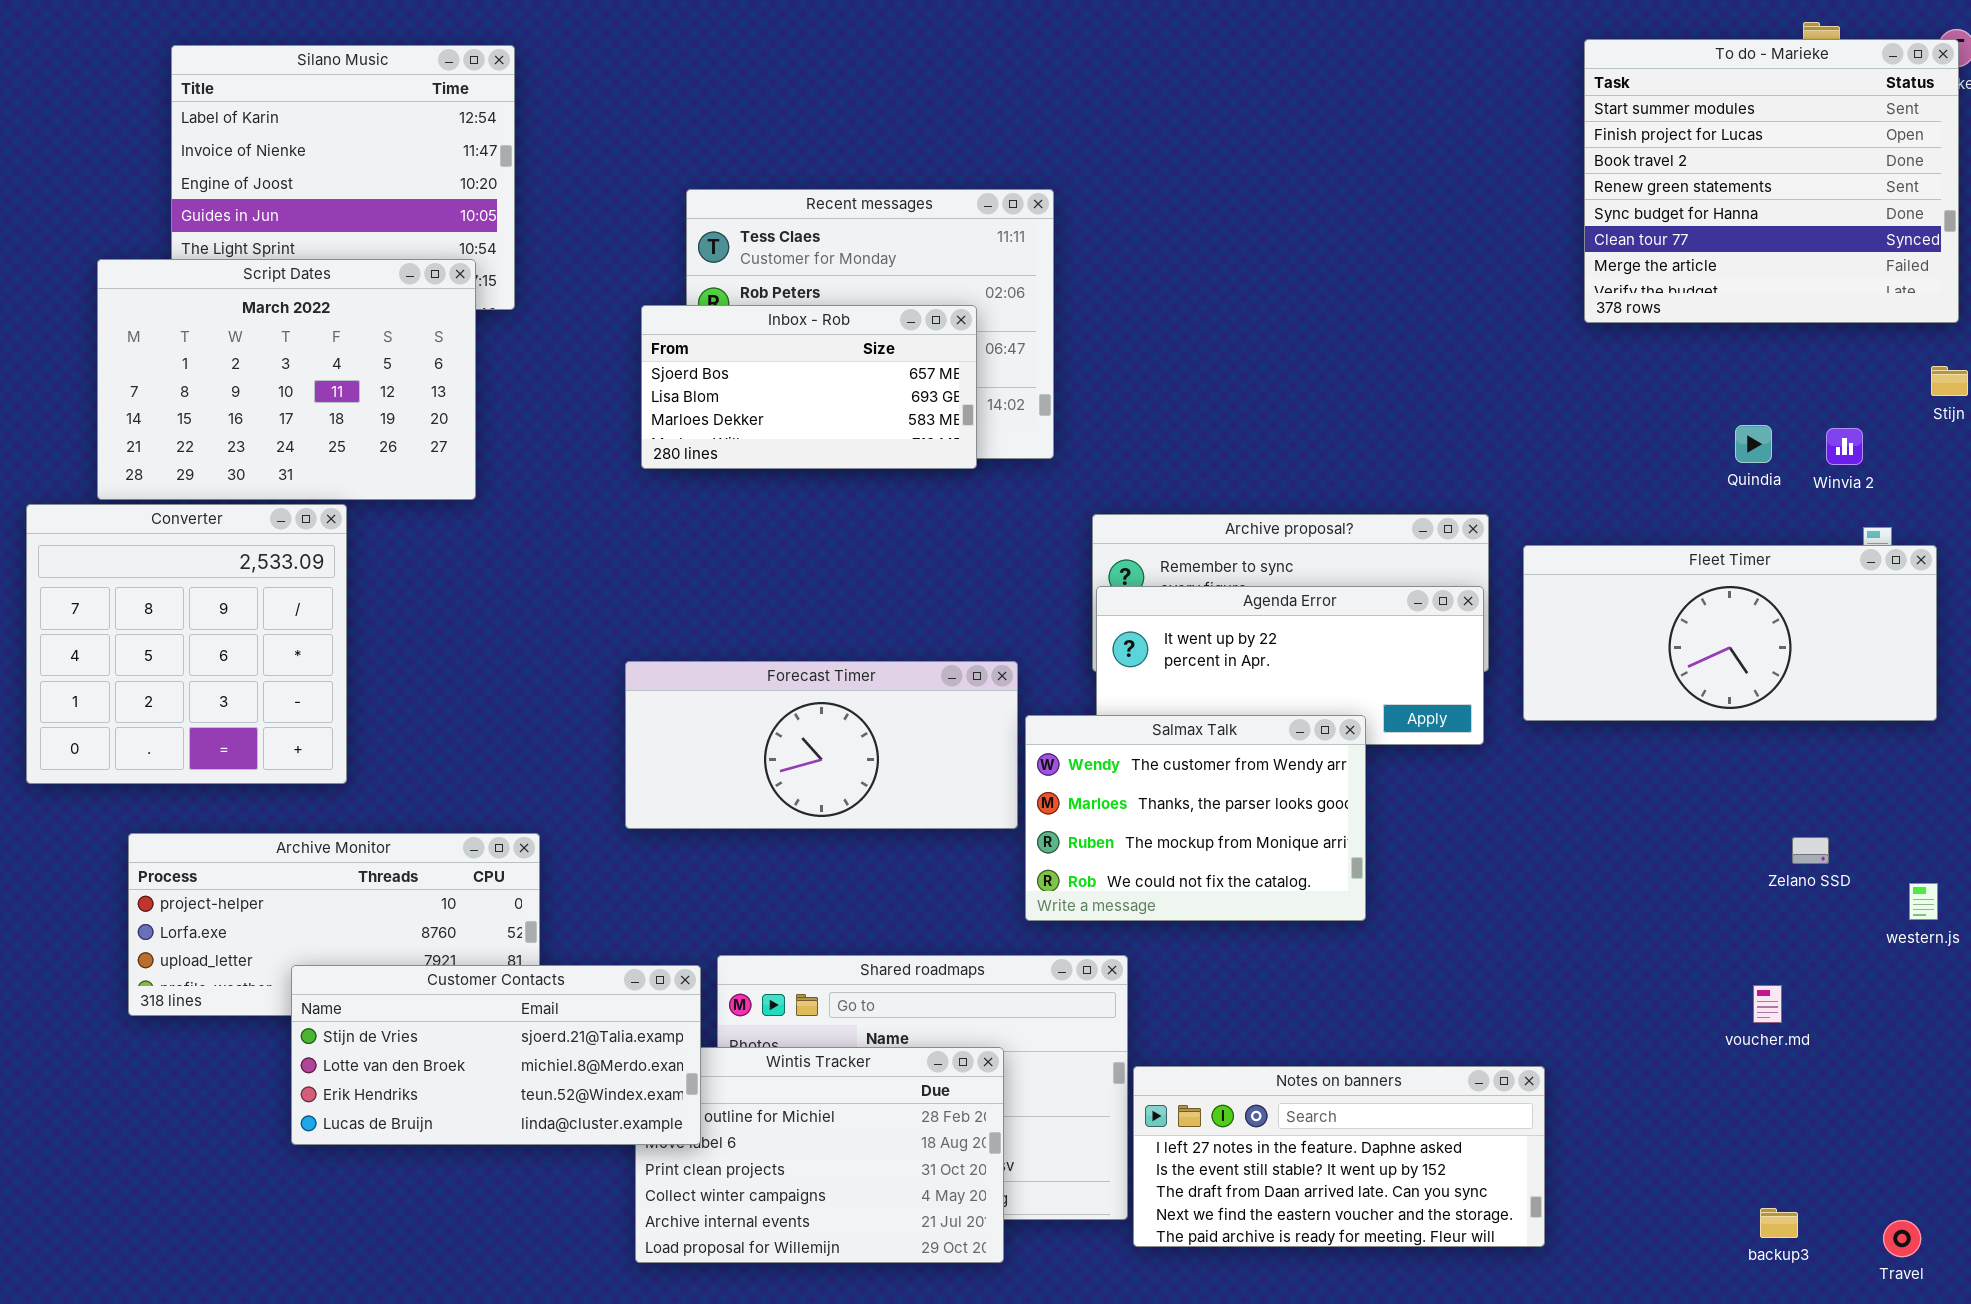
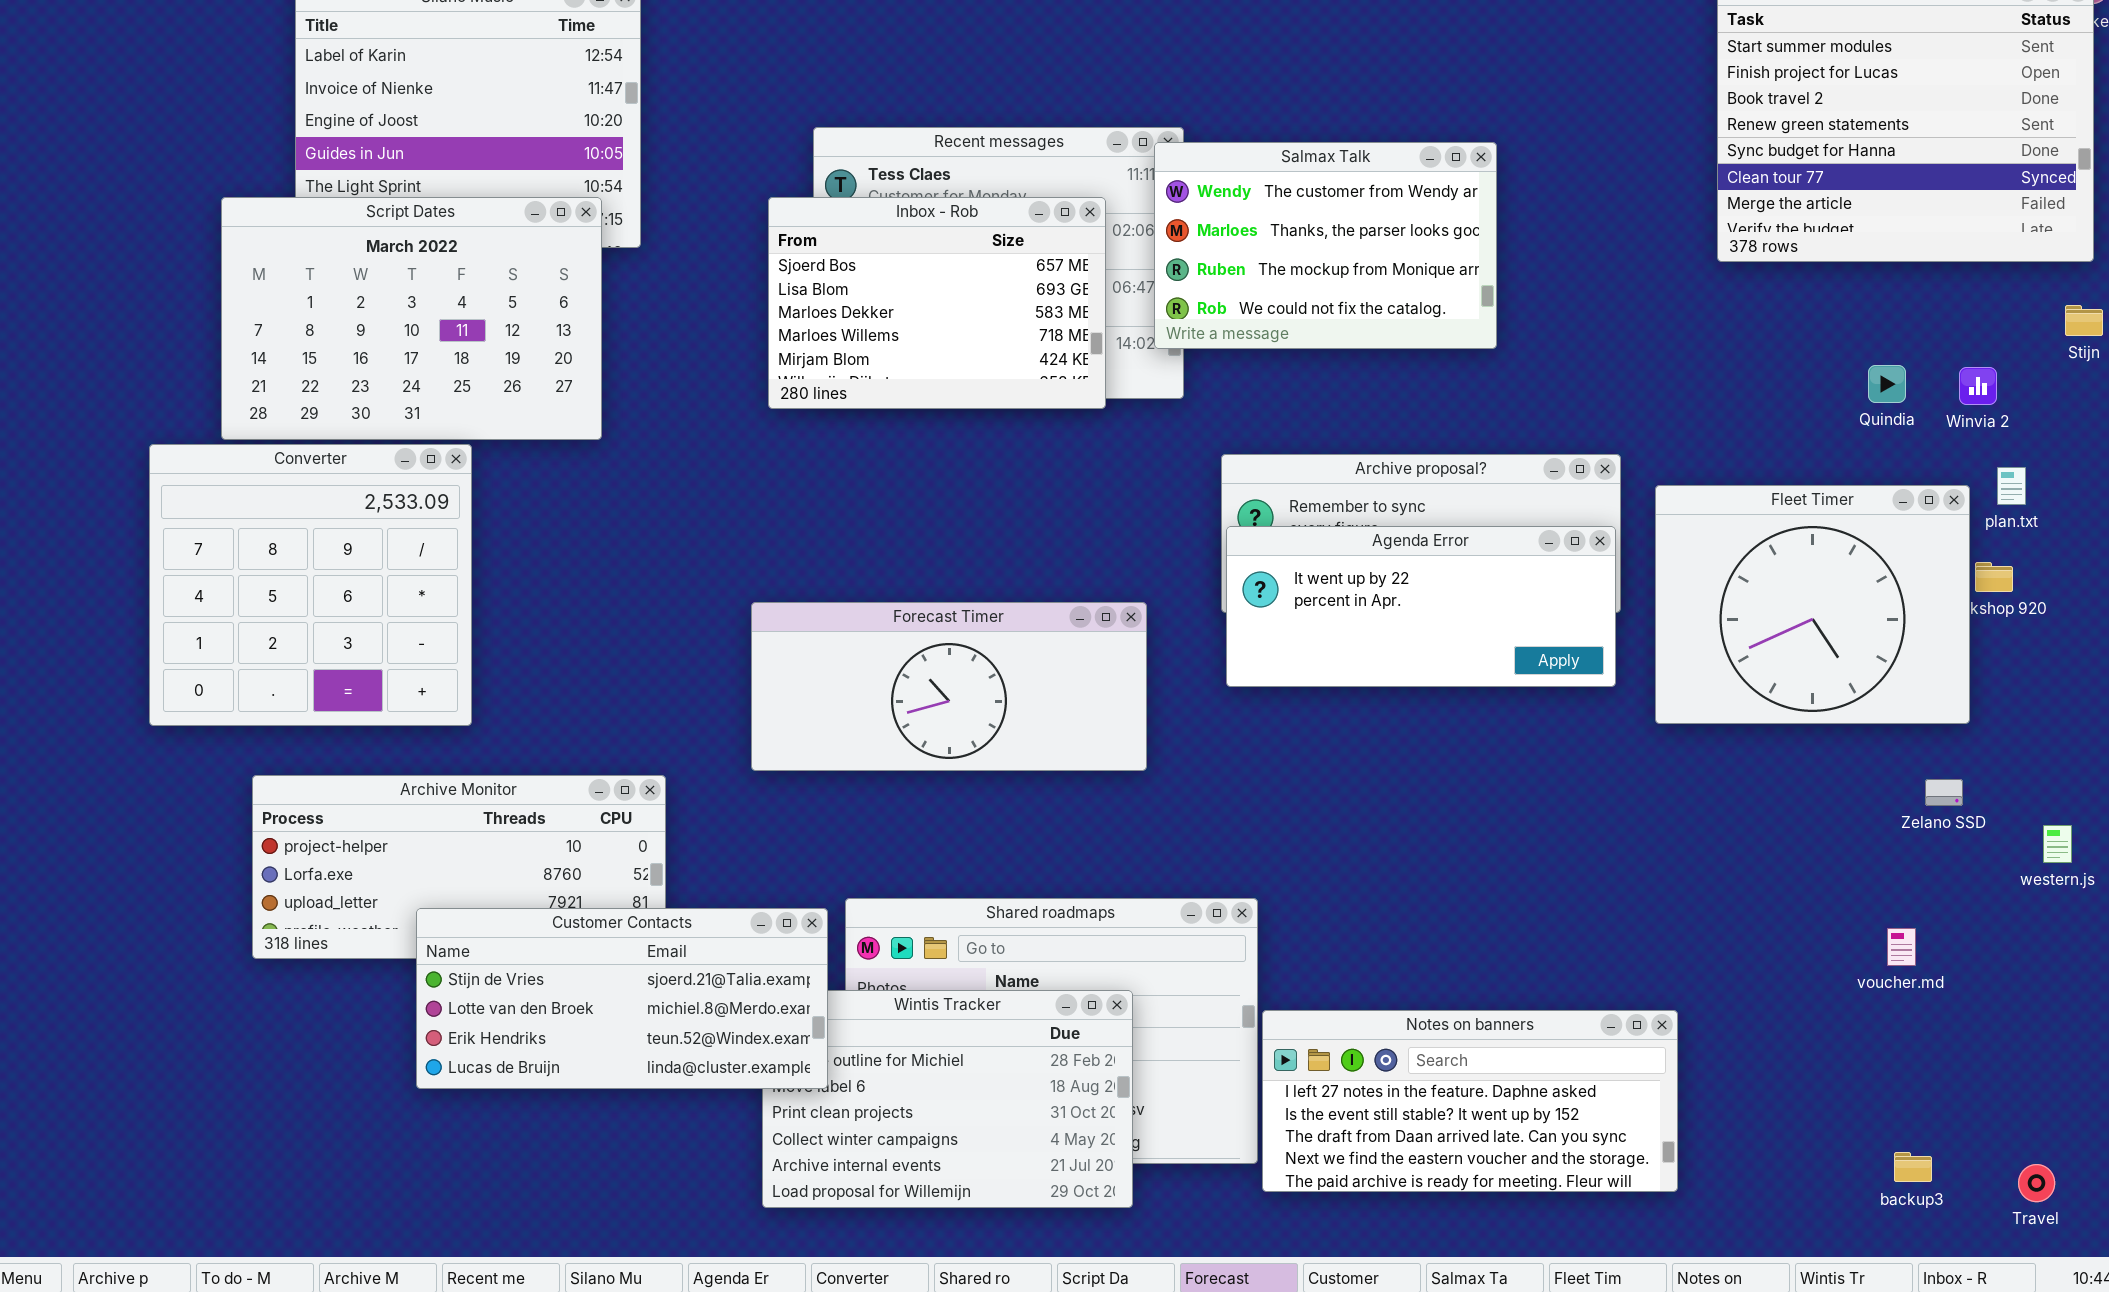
Inbox - Rob: [641,305,977,469] -> [768,197,1106,409], resized
Fleet Timer: [1523,545,1937,721] -> [1655,485,1970,724], resized
Salmax Talk: [1025,715,1366,921] -> [1154,142,1497,349], moved

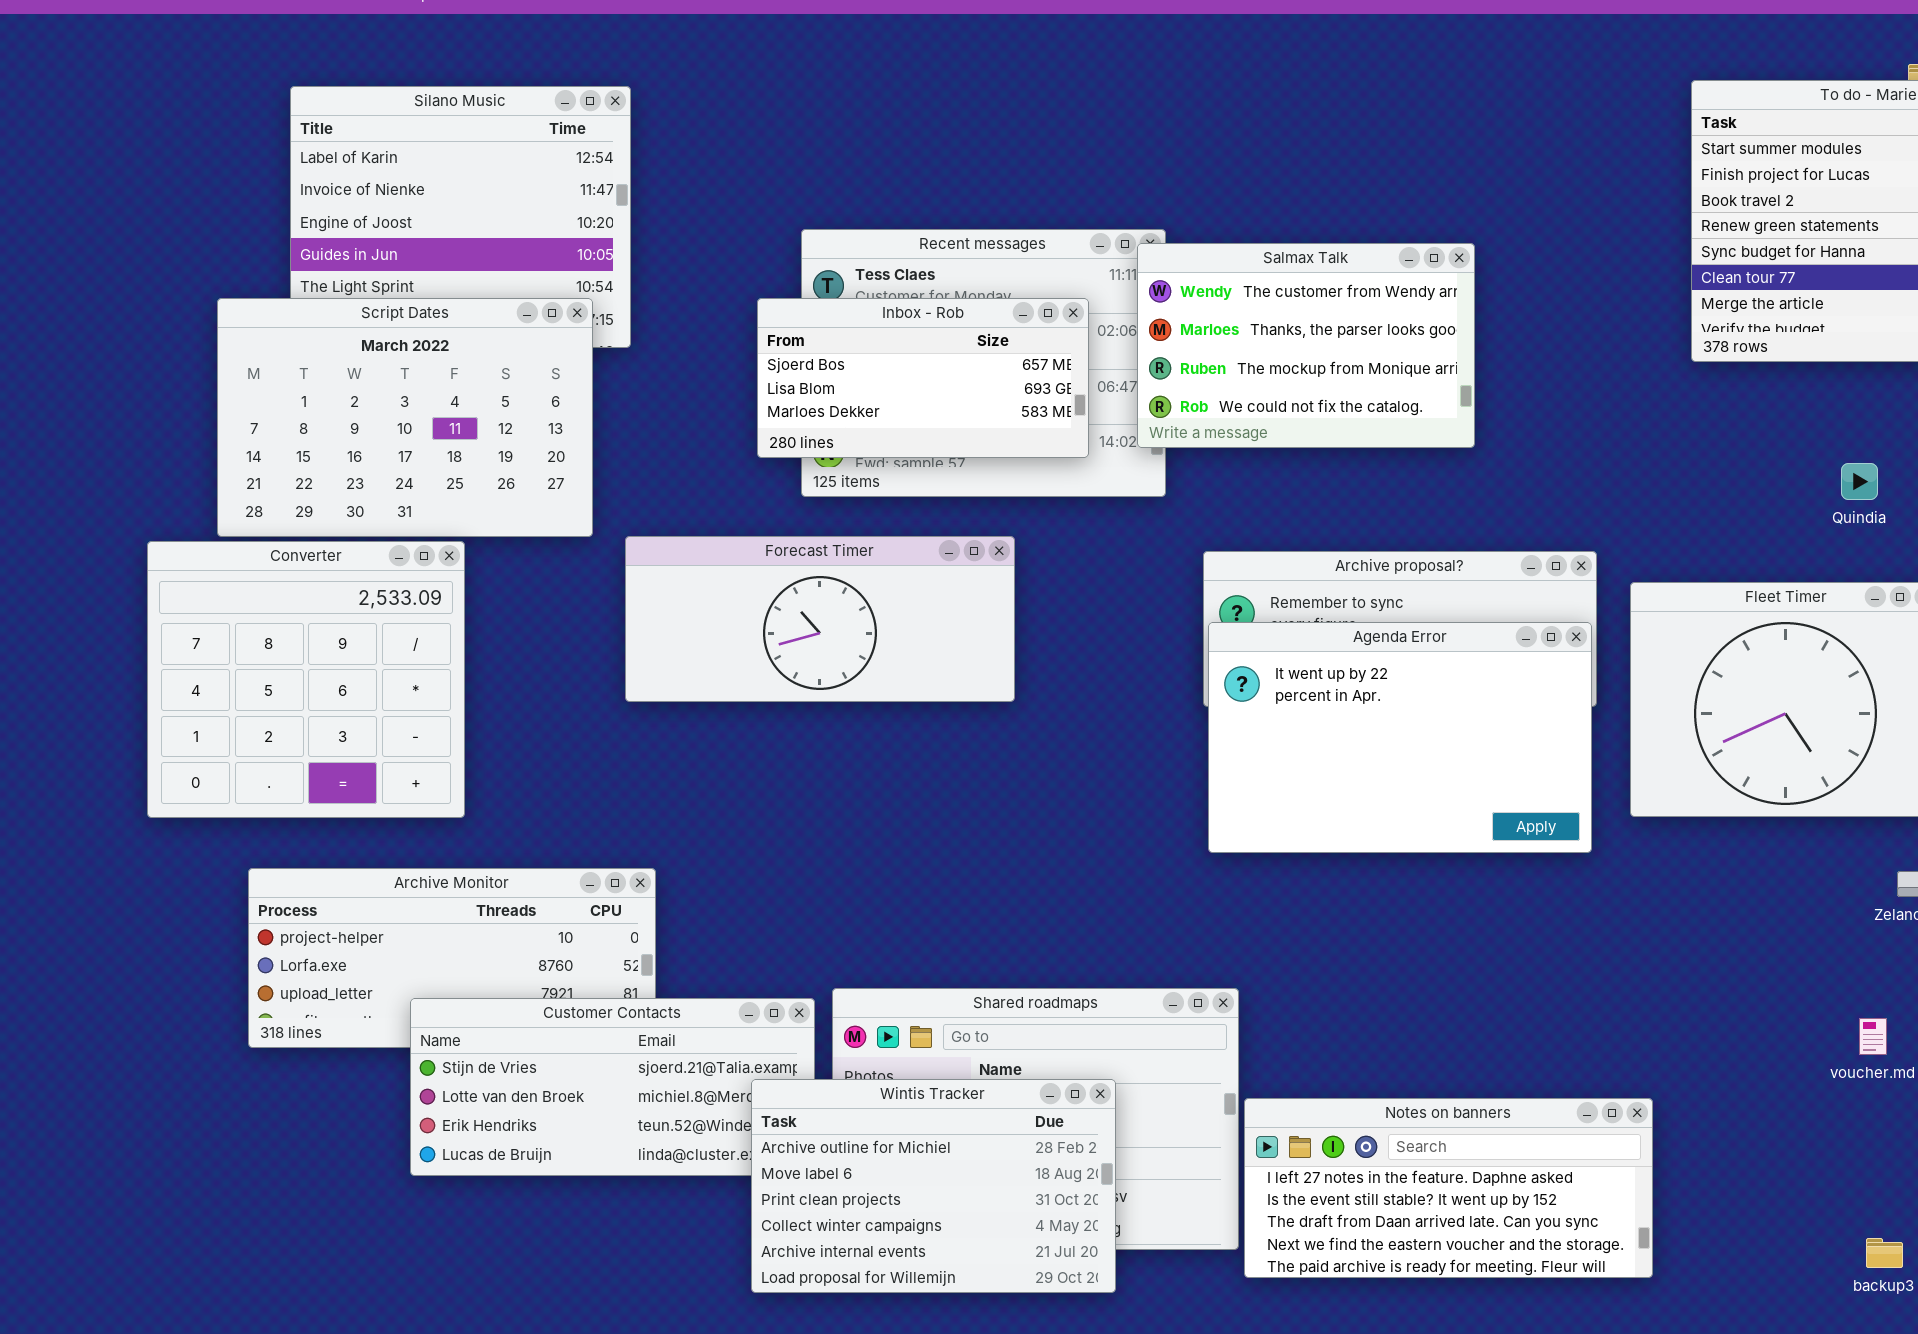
Inbox - Rob: [768,197,1106,409] -> [757,298,1089,458], resized
Agenda Error: [1226,526,1616,687] -> [1208,622,1592,853], resized
Forecast Timer: [751,602,1147,771] -> [625,536,1015,702], moved
Wintis Tracker: [762,990,1133,1208] -> [751,1079,1116,1293], raised

